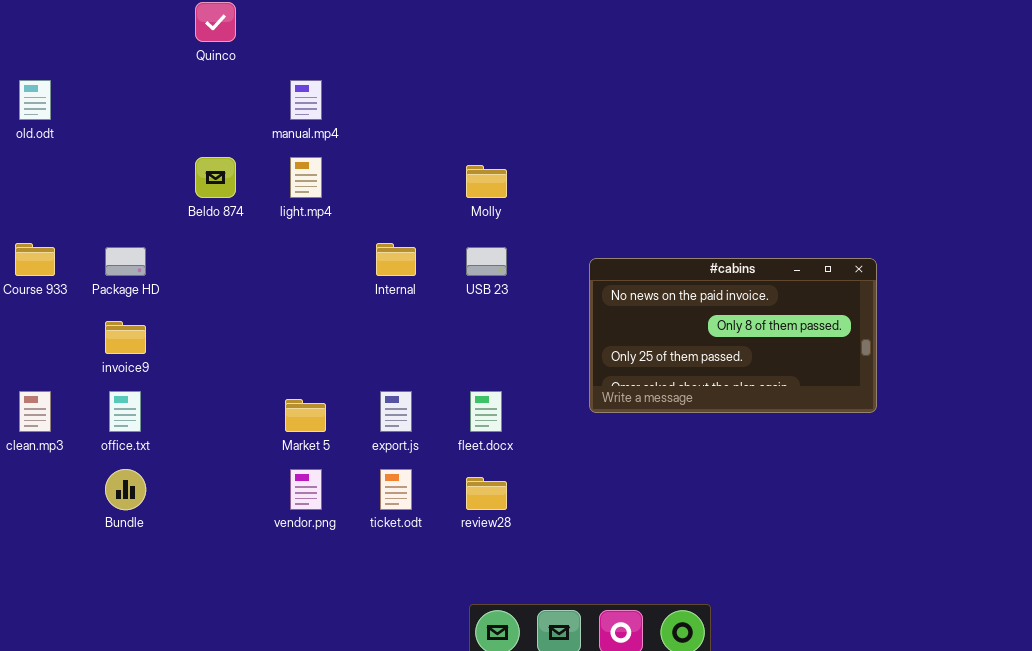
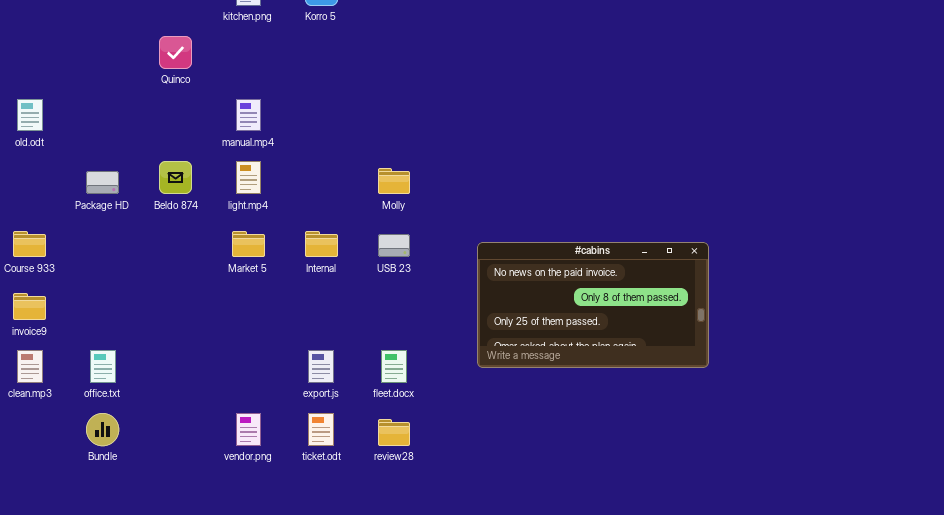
Package HD: [105,247,146,276] -> [86,171,119,194], moved
invoice9: [105,321,146,354] -> [13,293,46,320], moved
Market 5: [285,399,326,432] -> [232,231,265,257], moved

